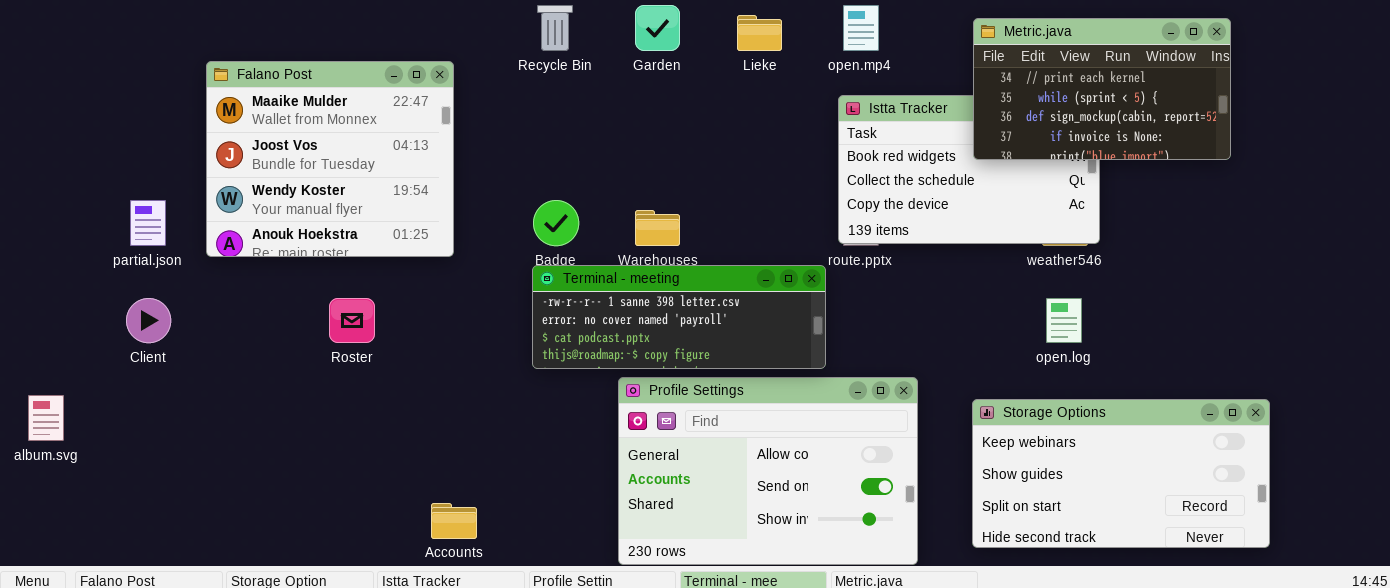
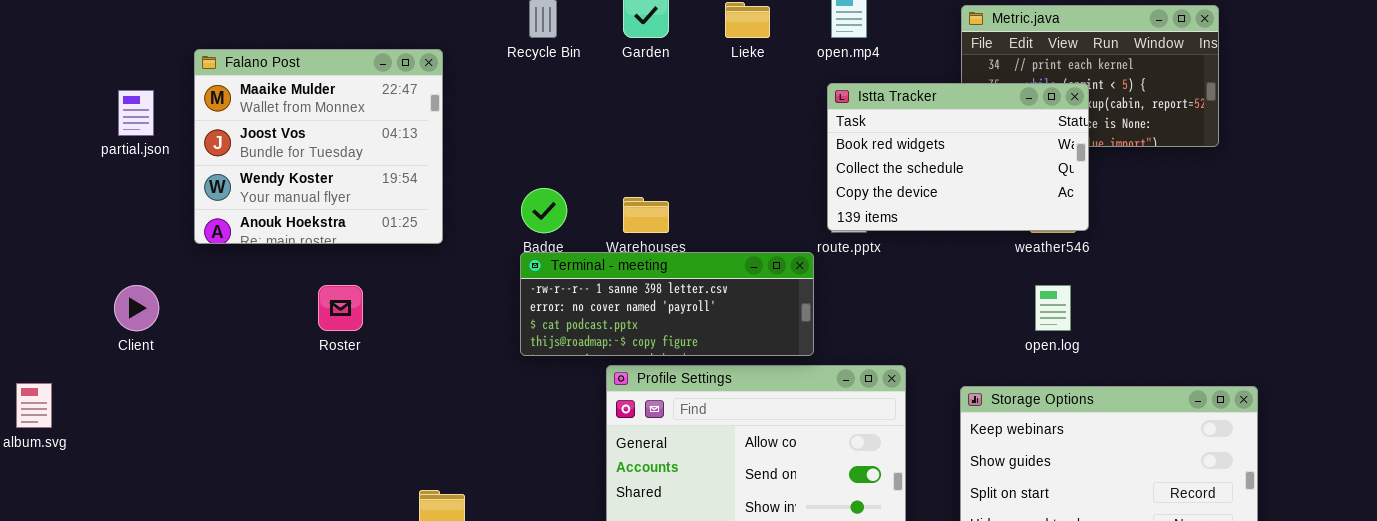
Istta Tracker: [838,95,1100,244] -> [827,83,1089,231], raised
partial.json: [130,200,166,246] -> [118,90,154,136], moved

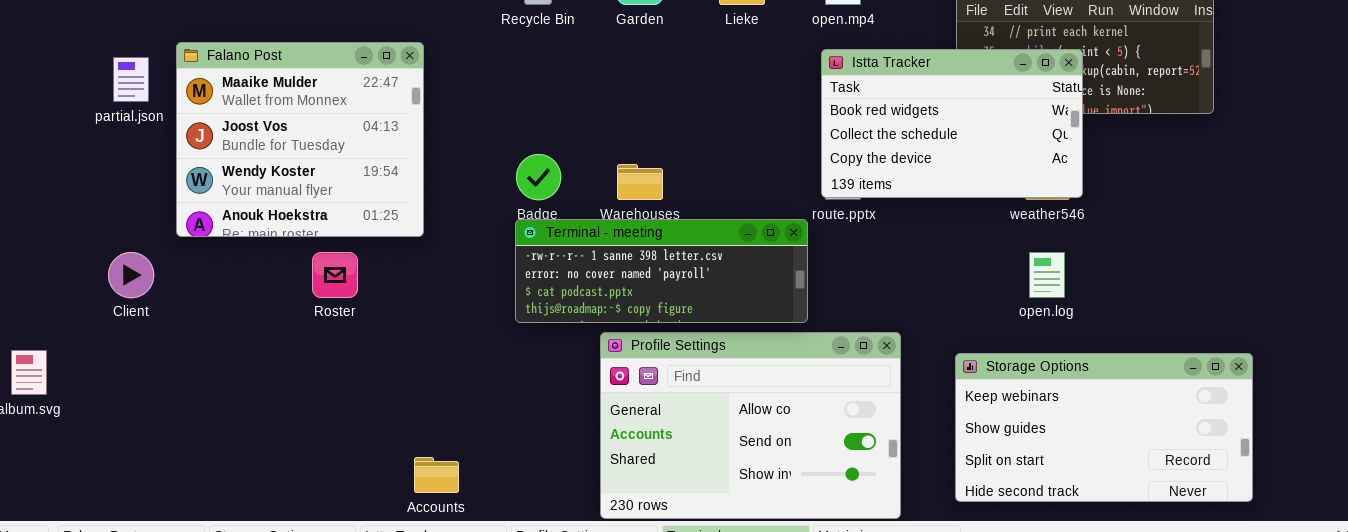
Falano Post: [194,49,443,244] -> [176,42,424,237], moved

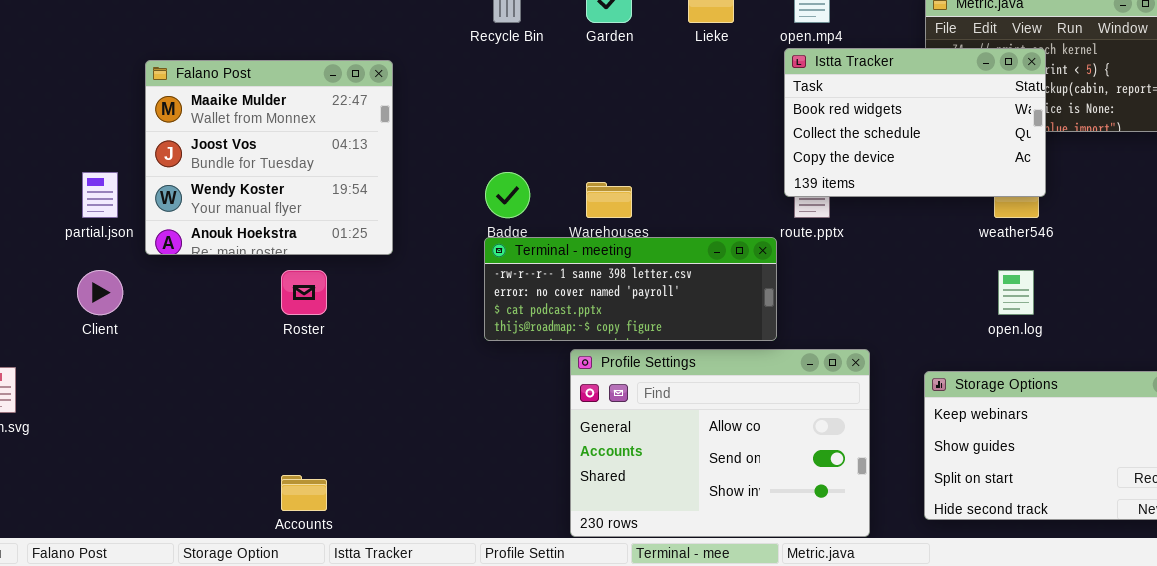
Istta Tracker: [821,49,1083,198] -> [784,48,1046,197], moved
partial.json: [113,57,149,102] -> [82,172,118,218], moved
Accounts: [414,457,459,493] -> [281,475,327,511], moved

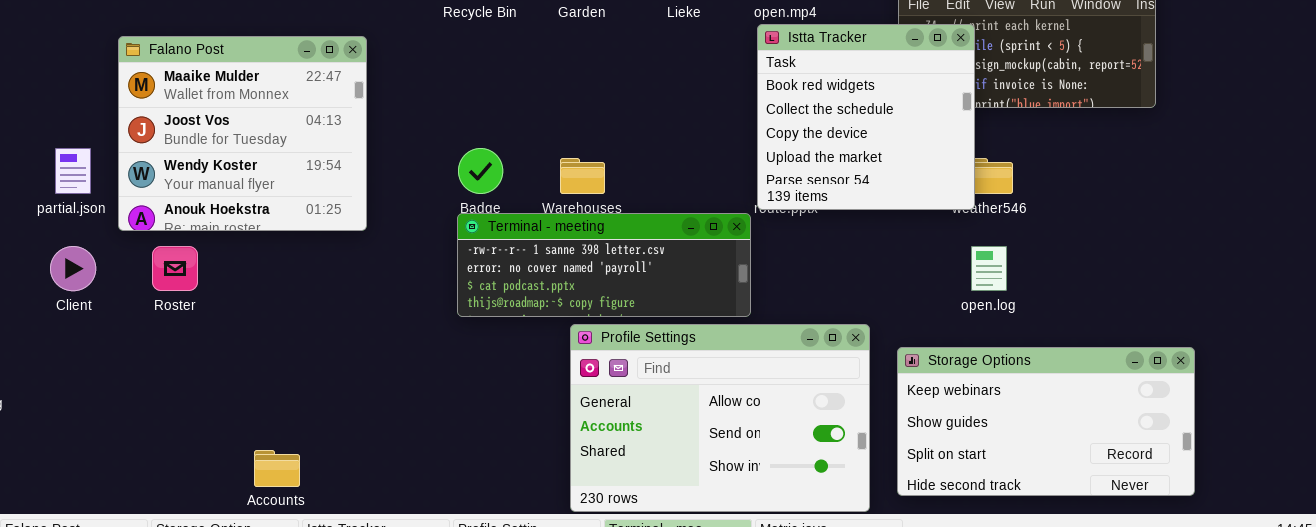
Istta Tracker: [784,48,1046,197] -> [757,24,975,210], resized
Roster: [281,270,327,315] -> [152,246,198,291], moved
Profile Settings: [570,349,870,537] -> [570,324,870,512], moved

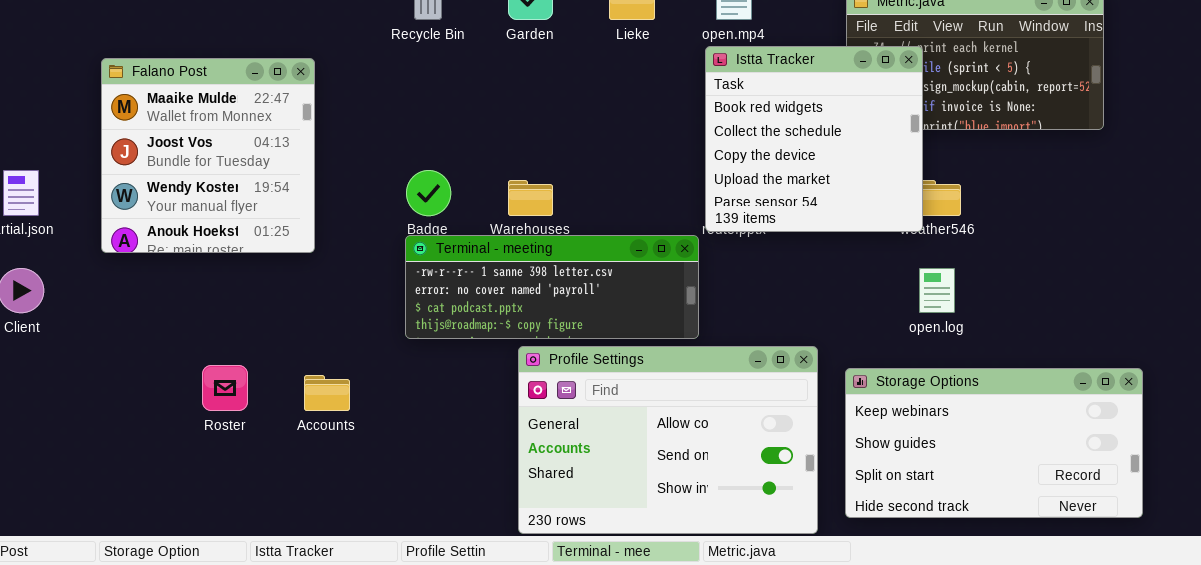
Falano Post: [118,36,367,231] -> [101,58,315,253], resized
Roster: [152,246,198,291] -> [202,365,248,411], moved
Accounts: [254,450,300,487] -> [304,375,350,411], moved

